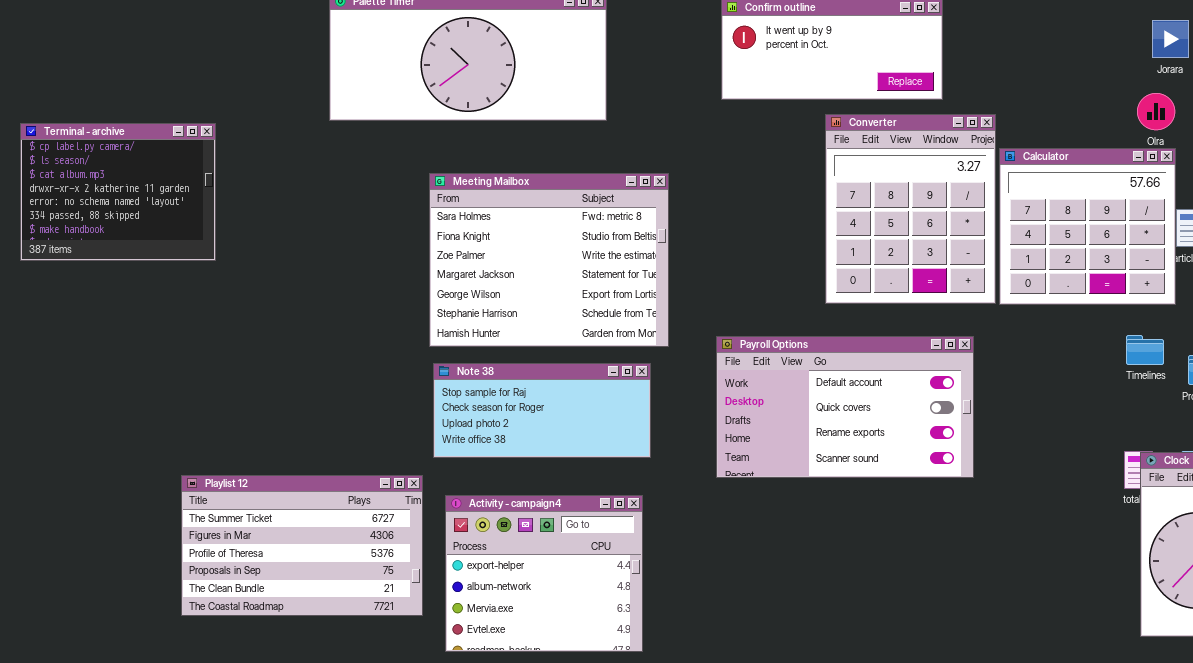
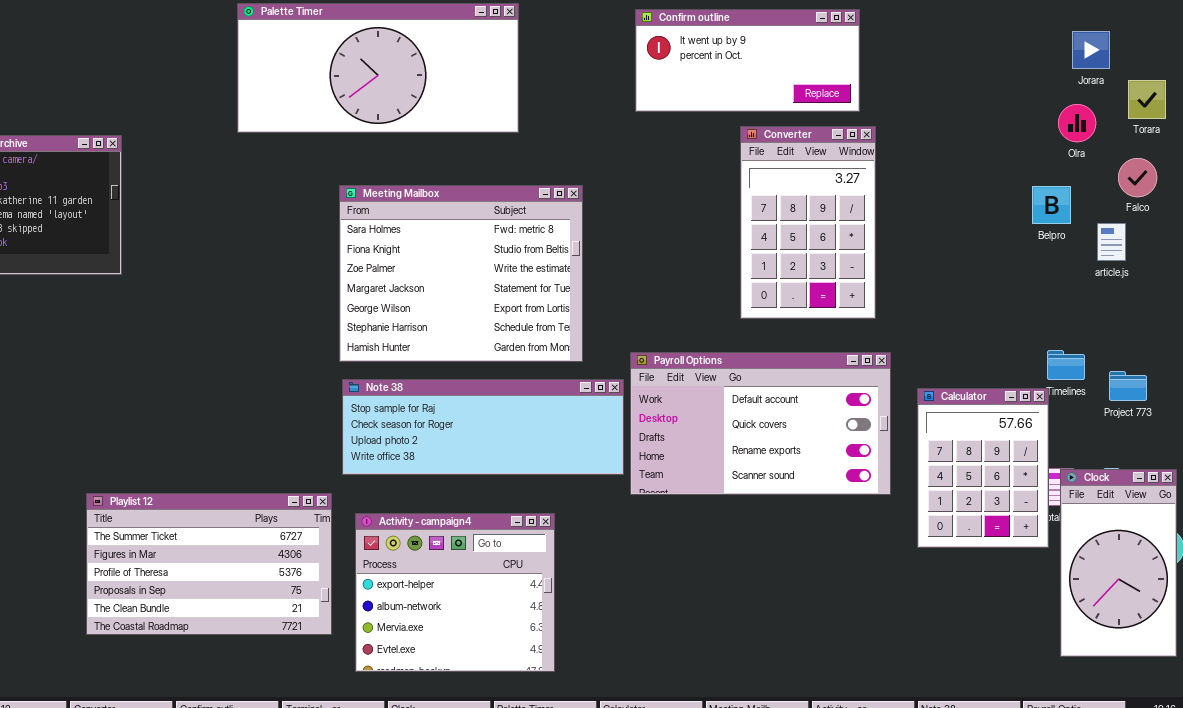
Converter: [825,114,996,304] -> [740,126,876,319], resized
Calculator: [999,148,1176,305] -> [917,388,1049,548], moved, resized
Note 38: [433,363,651,458] -> [342,379,624,475], resized

